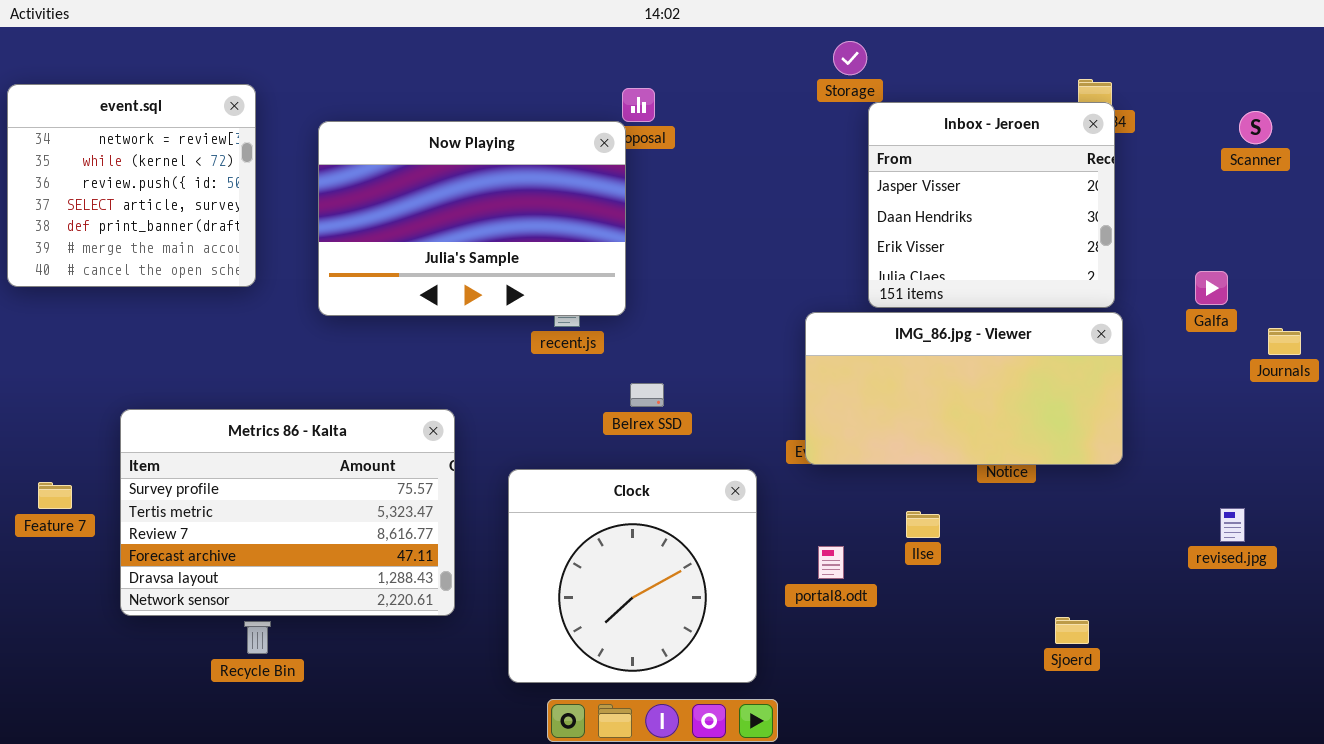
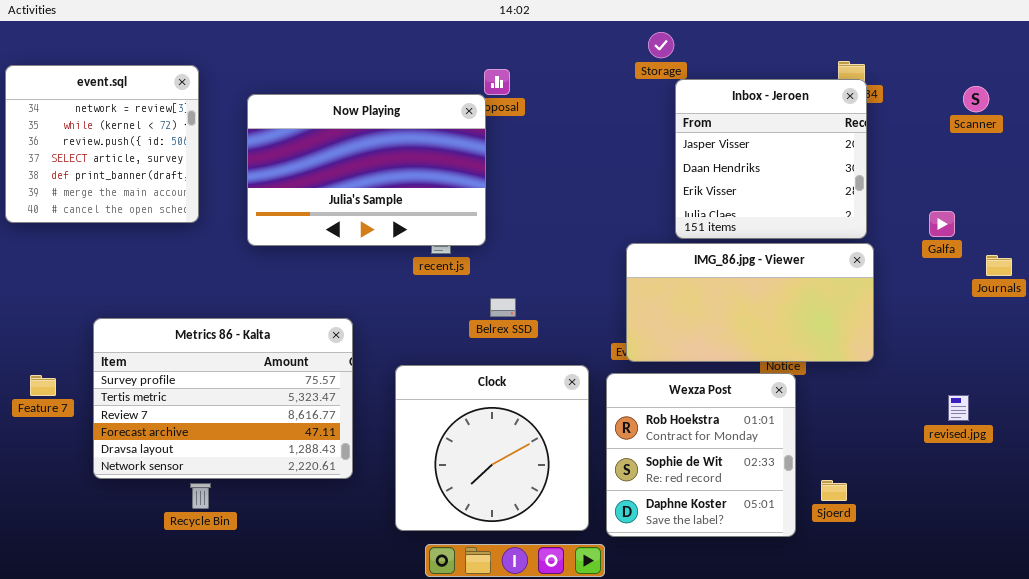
Wexza Post: none -> [606,373,796,537], opened

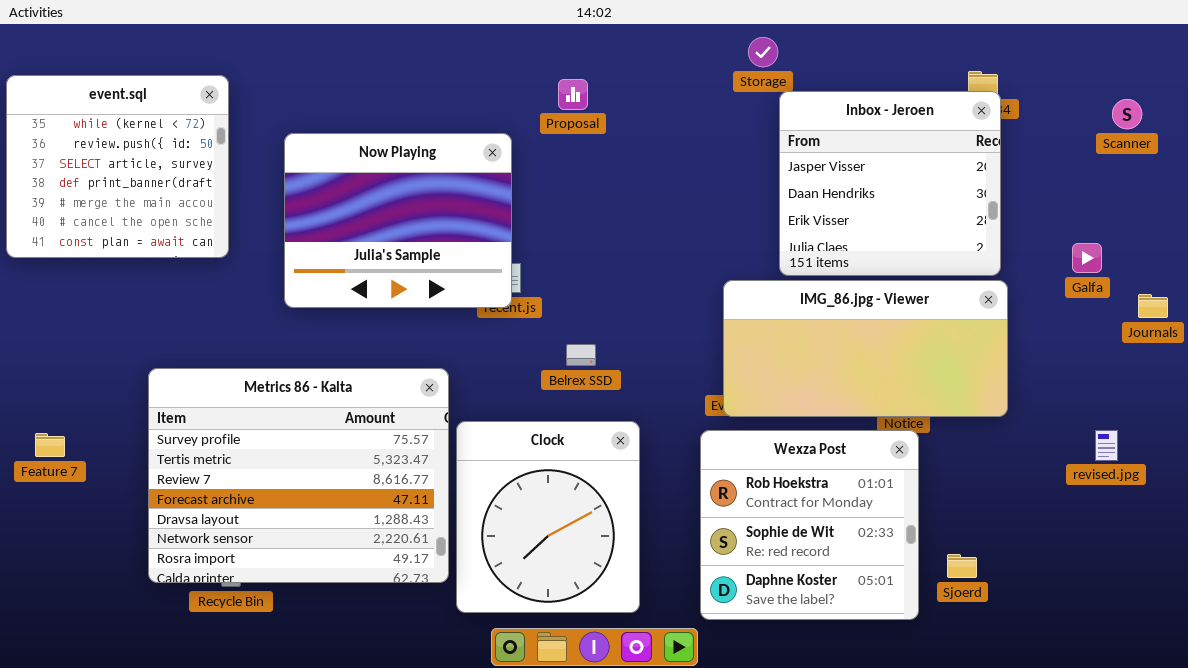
event.sql: [5,65,199,223] -> [6,75,229,258], scrolled down 1 row
Now Playing: [247,94,486,246] -> [284,133,512,308], moved, resized
Metrics 86 - Kalta: [93,318,353,479] -> [148,368,449,583], moved, resized
Clock: [395,365,589,531] -> [456,421,640,613], resized
revised.jpg: [948,395,969,421] -> [1095,430,1118,461], moved

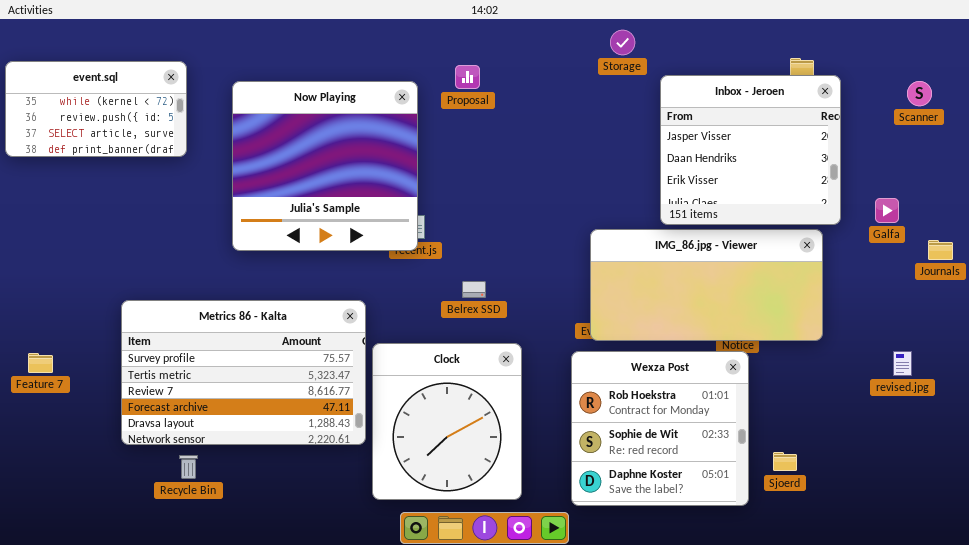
event.sql: [6,75,229,258] -> [5,61,187,157], resized
Inbox - Jeroen: [779,91,1001,276] -> [660,75,841,225], moved
Now Playing: [284,133,512,308] -> [232,81,418,251], resized
Metrics 86 - Kalta: [148,368,449,583] -> [121,300,366,445], resized

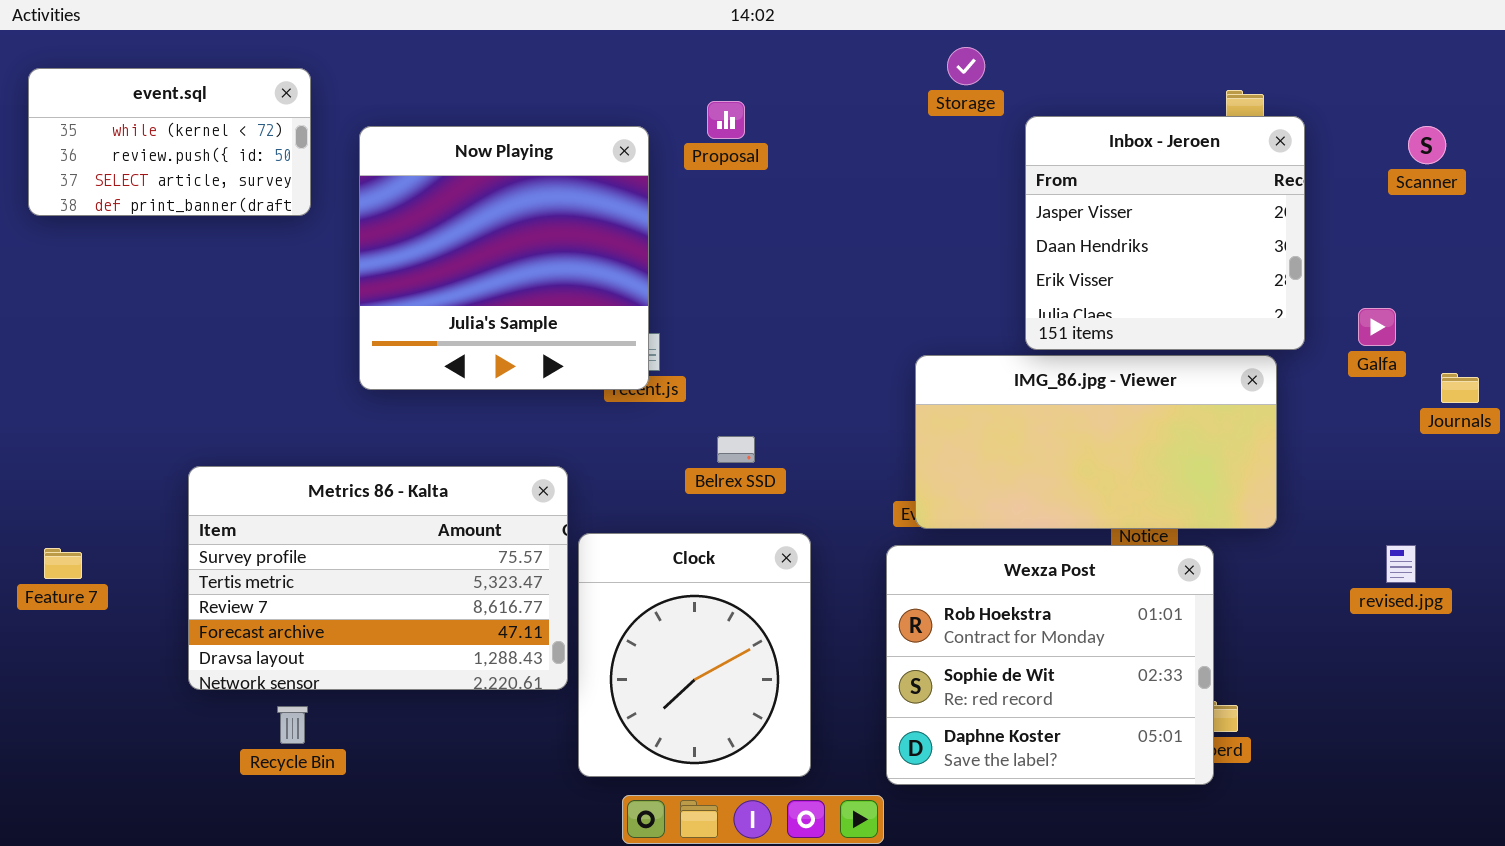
event.sql: [5,61,187,157] -> [28,68,311,216], moved
Wexza Post: [571,351,749,506] -> [886,545,1214,785], resized

